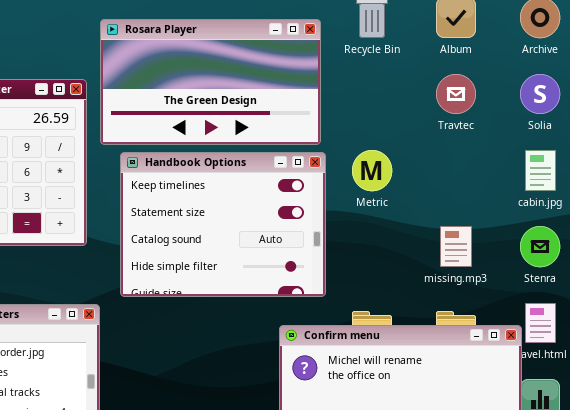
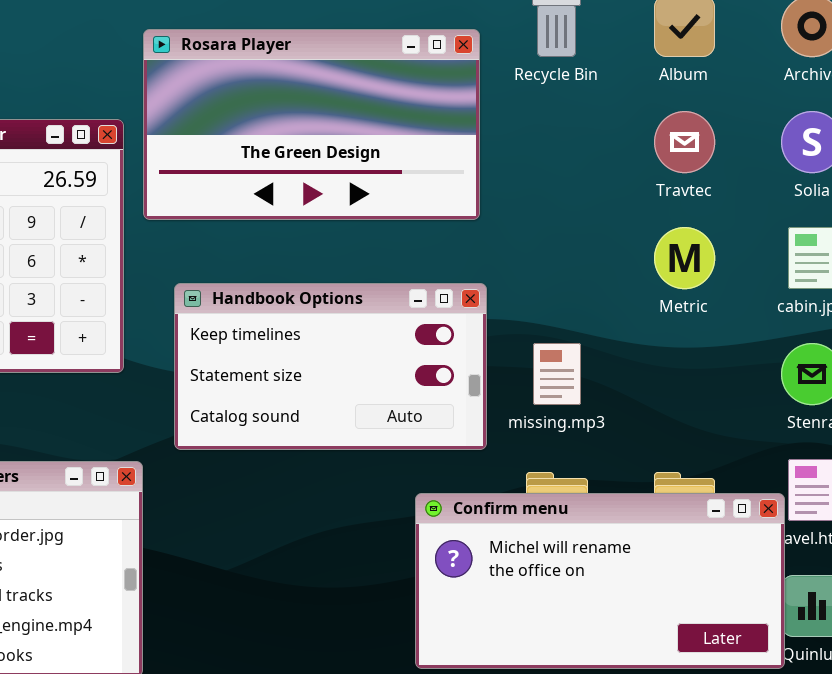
Metric: [352,150,392,191] -> [654,227,715,289], moved
Handbook Options: [120,152,326,297] -> [174,283,487,450], resized
missing.mp3: [440,226,472,267] -> [533,343,581,405], moved

